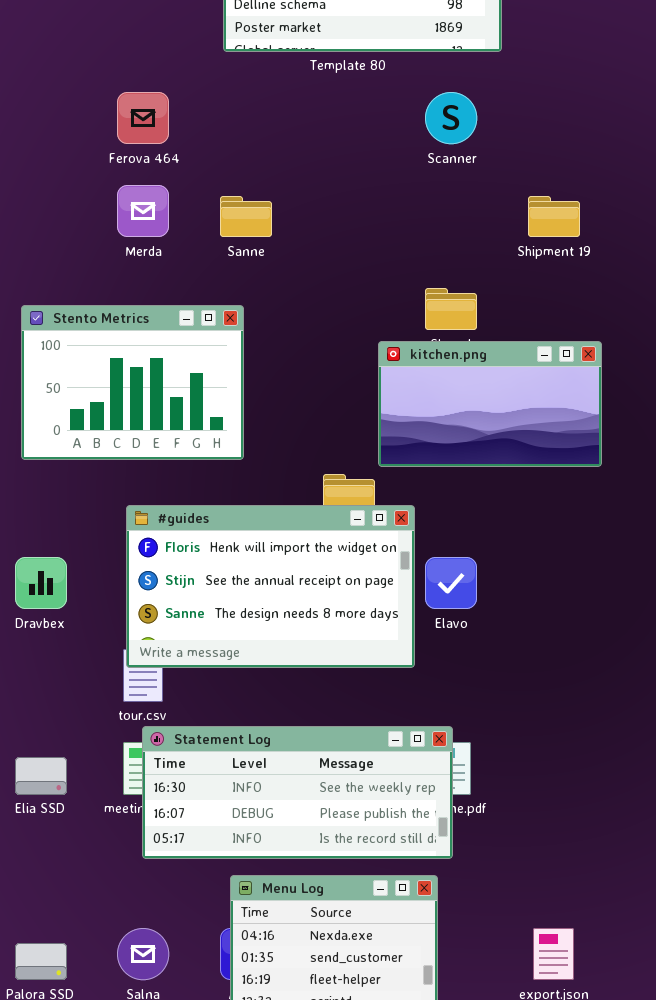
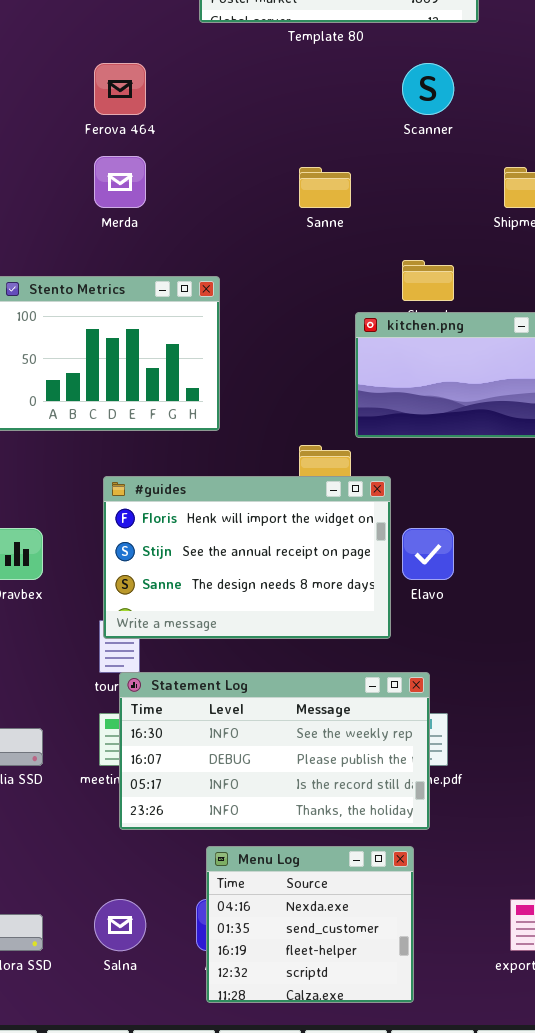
Sanne: [220,196,272,237] -> [299,167,351,208], moved
Statement Log: [142,726,453,859] -> [119,672,430,830], resized

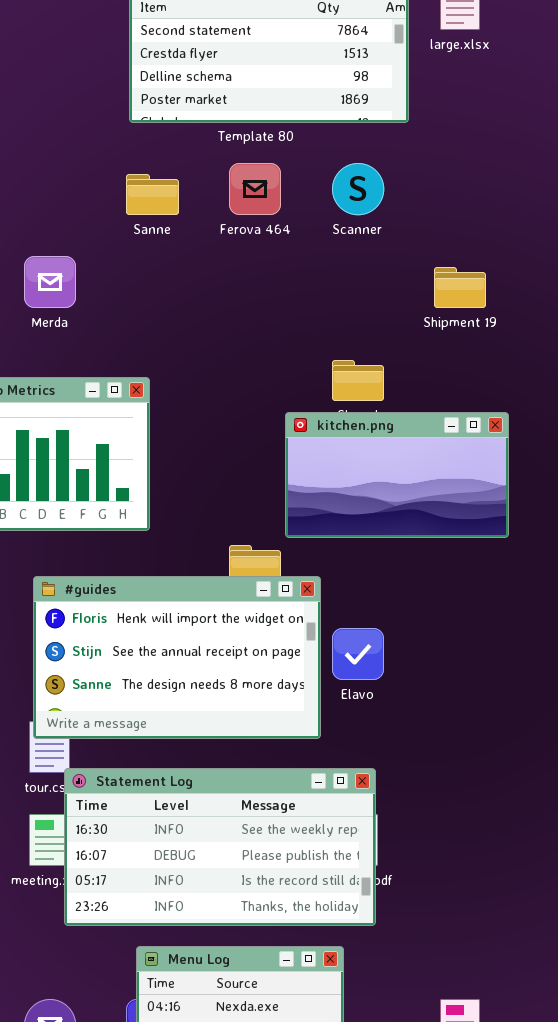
Ferova 464: [94,63,146,115] -> [229,163,281,215], moved
Sanne: [299,167,351,208] -> [126,174,179,215], moved
Statement Log: [119,672,430,830] -> [64,768,376,926], moved

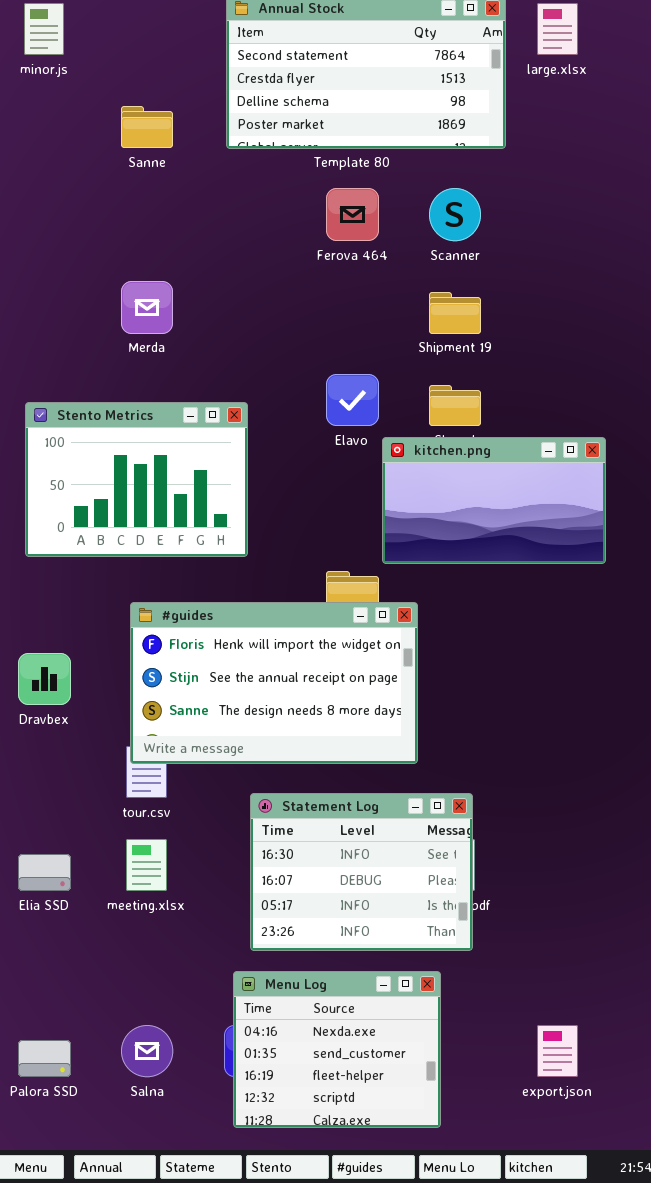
Sanne: [126,174,179,215] -> [121,106,173,148], moved
Shipment 19: [434,267,486,308] -> [429,292,481,334], moved
Elavo: [332,628,384,680] -> [326,374,379,426], moved
Statement Log: [64,768,376,926] -> [250,793,473,951], resized

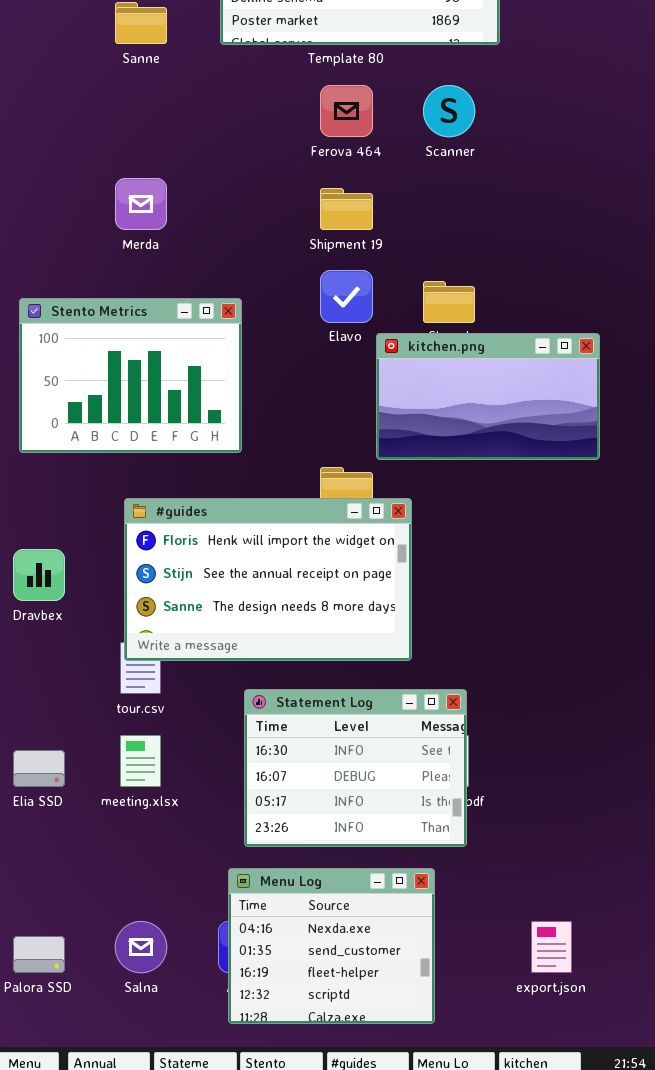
Shipment 19: [429,292,481,334] -> [320,188,373,230], moved

